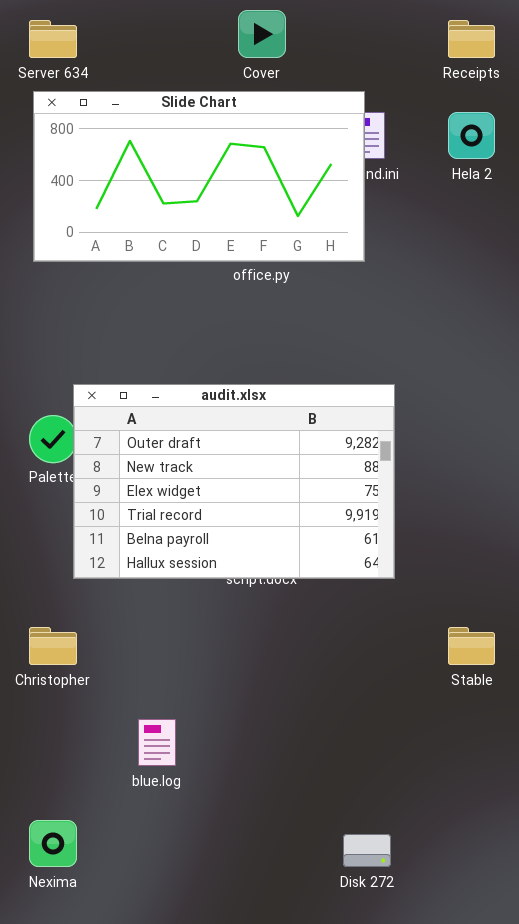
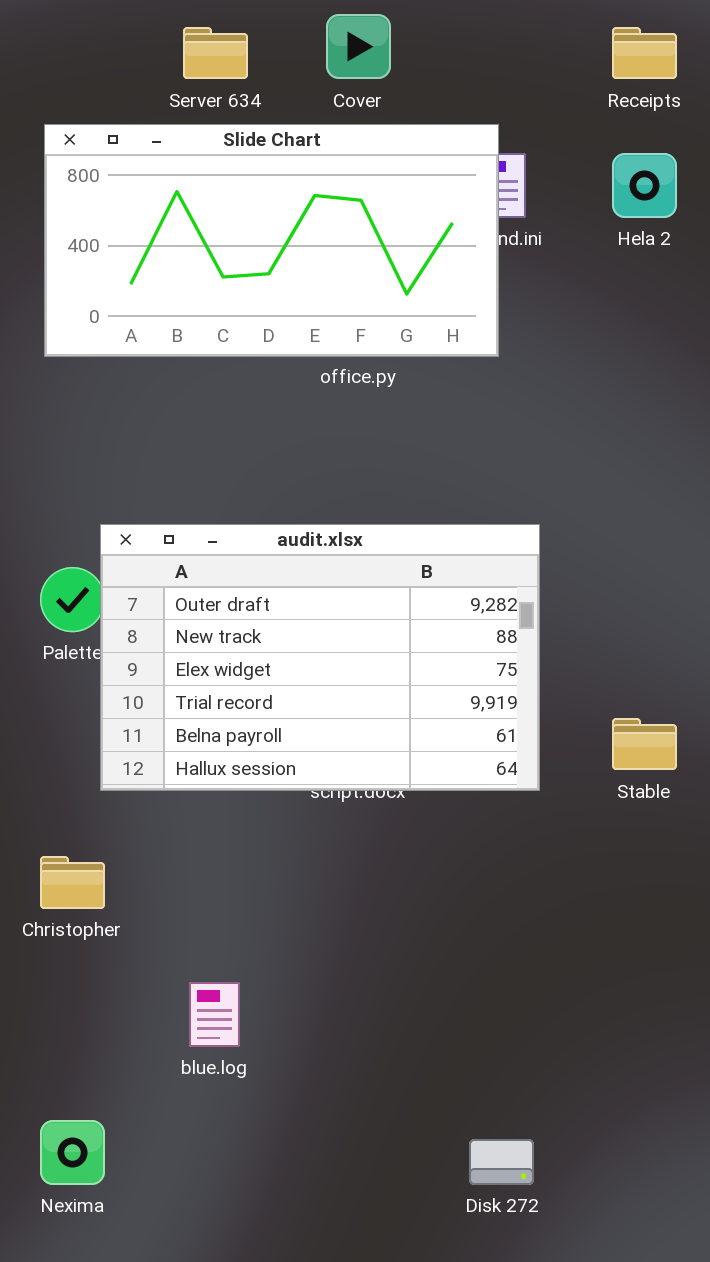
Server 634: [29,20,77,58] -> [183,27,248,79], moved
Stable: [448,627,495,665] -> [612,718,677,770], moved

